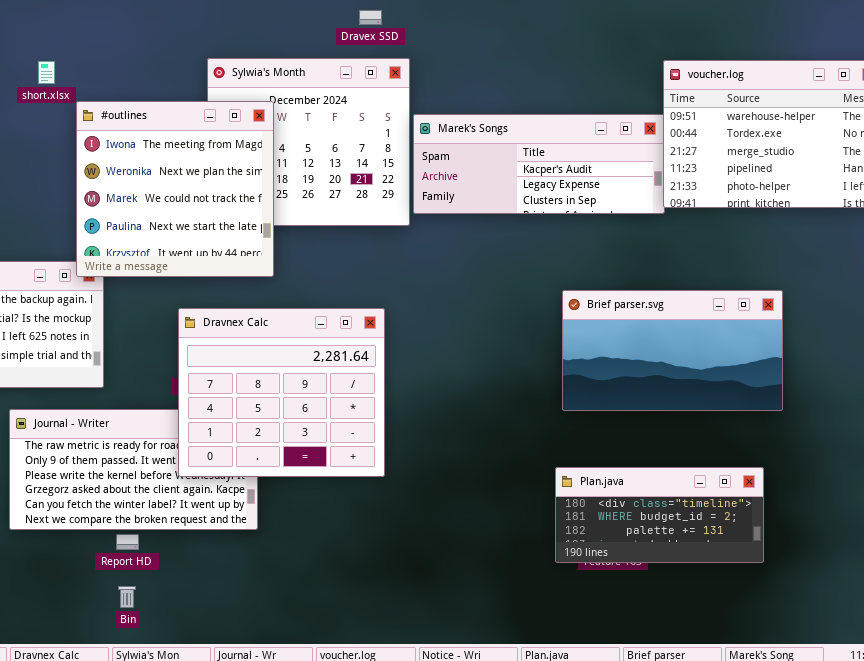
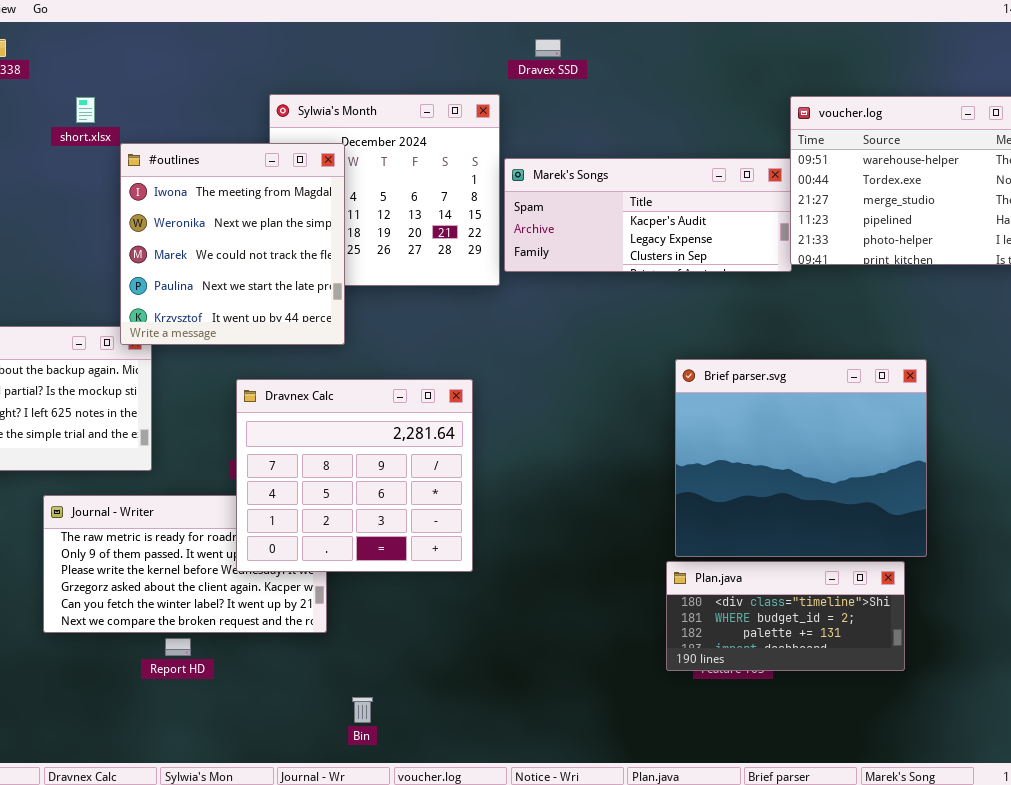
Dravex SSD: [359,10,382,25] -> [535,39,561,57], moved
Brief parser.svg: [562,290,783,411] -> [675,359,927,557], resized
Bin: [118,586,136,608] -> [352,697,373,723], moved

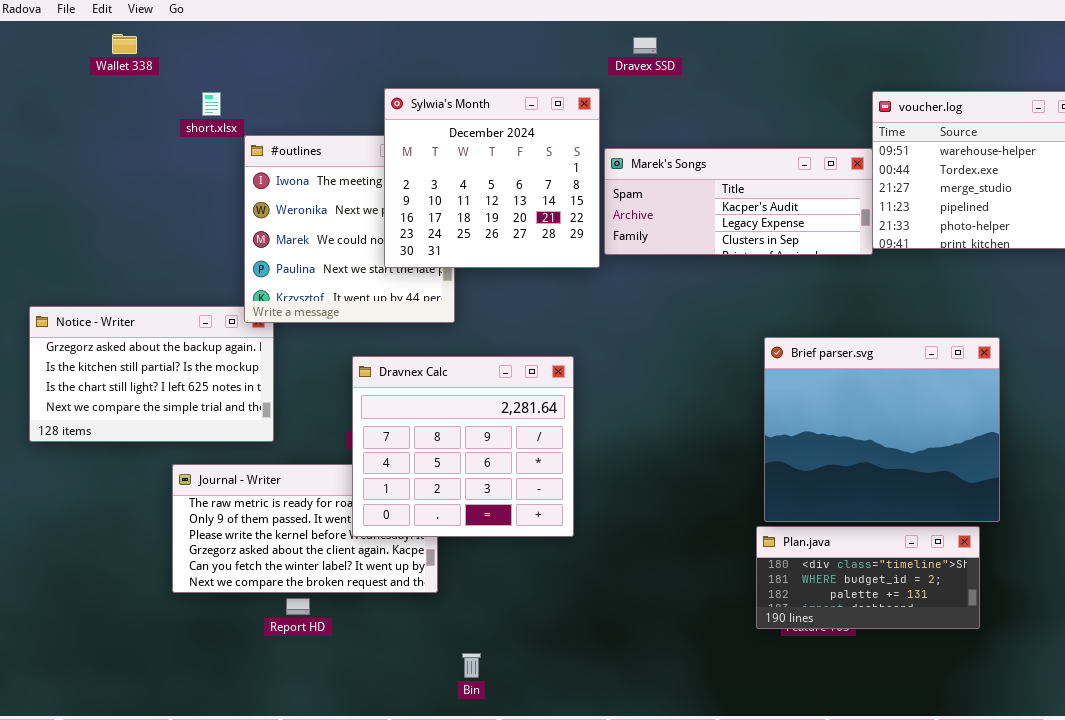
Sylwia's Month: [269,94,500,286] -> [384,88,600,268], raised

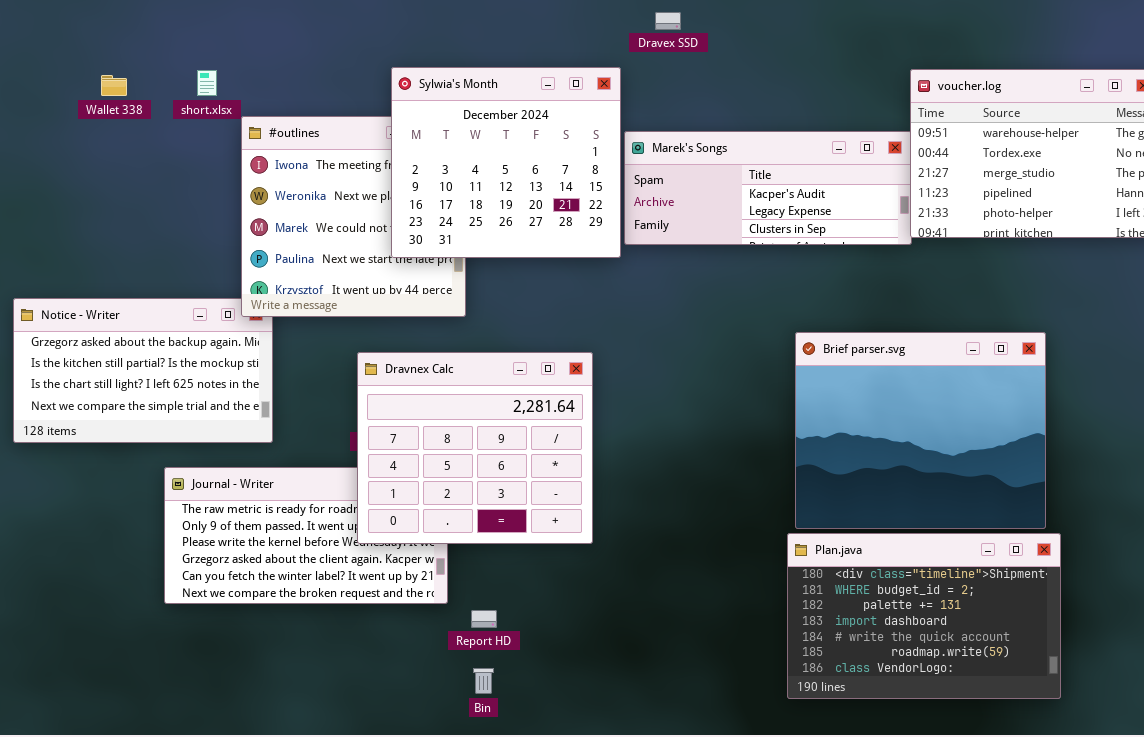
Wallet 338: [112,34,137,54] -> [101,75,127,96], moved
Plan.java: [756,526,980,629] -> [787,533,1061,699], resized
Report HD: [286,598,310,615] -> [471,610,497,628], moved

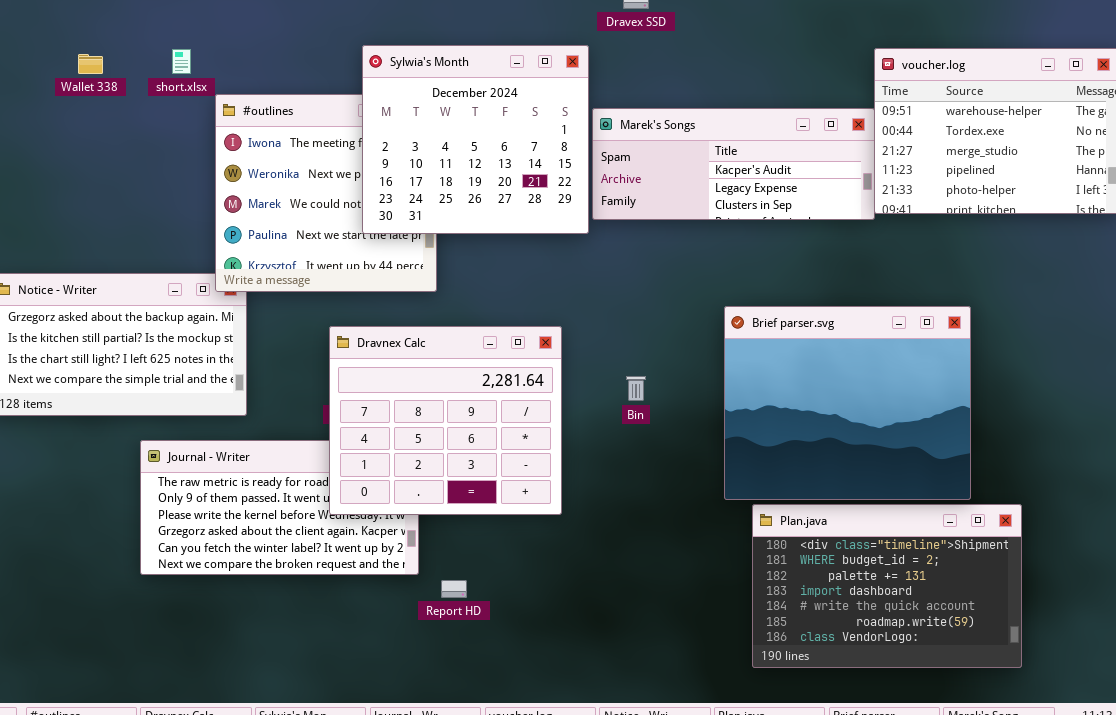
Brief parser.svg: [795,332,1046,529] -> [724,306,971,500], moved
Bin: [473,668,494,694] -> [626,376,646,401], moved

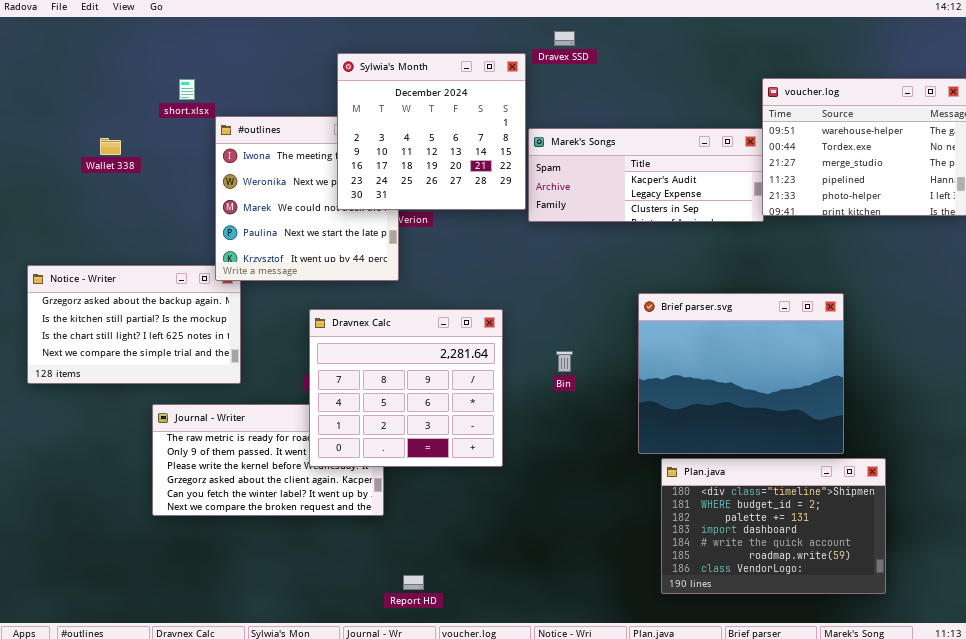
Sylwia's Month: [362,45,589,234] -> [337,53,526,210], moved
Wallet 338: [78,54,103,74] -> [100,138,121,155], moved
Report HD: [441,580,467,598] -> [403,575,424,590], moved

